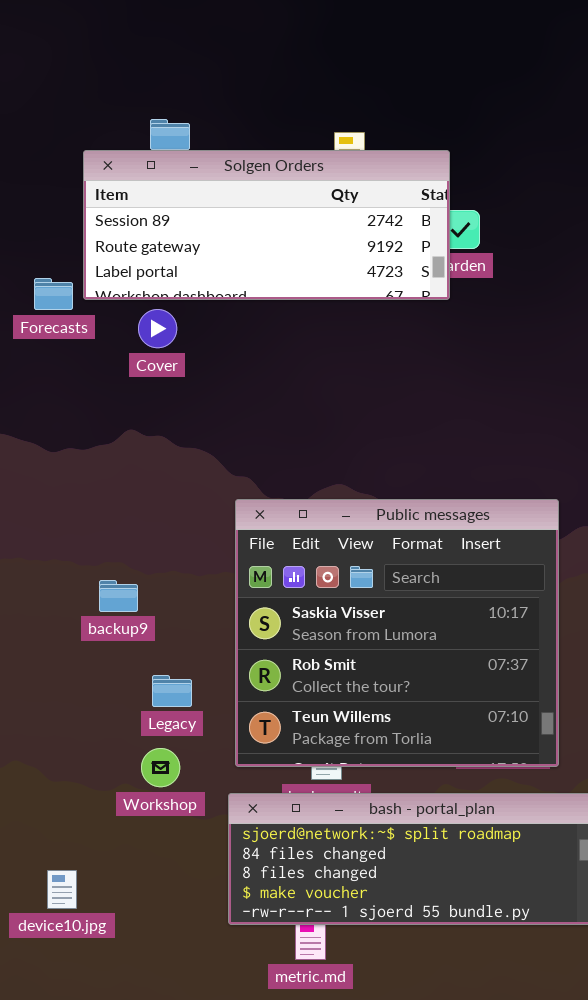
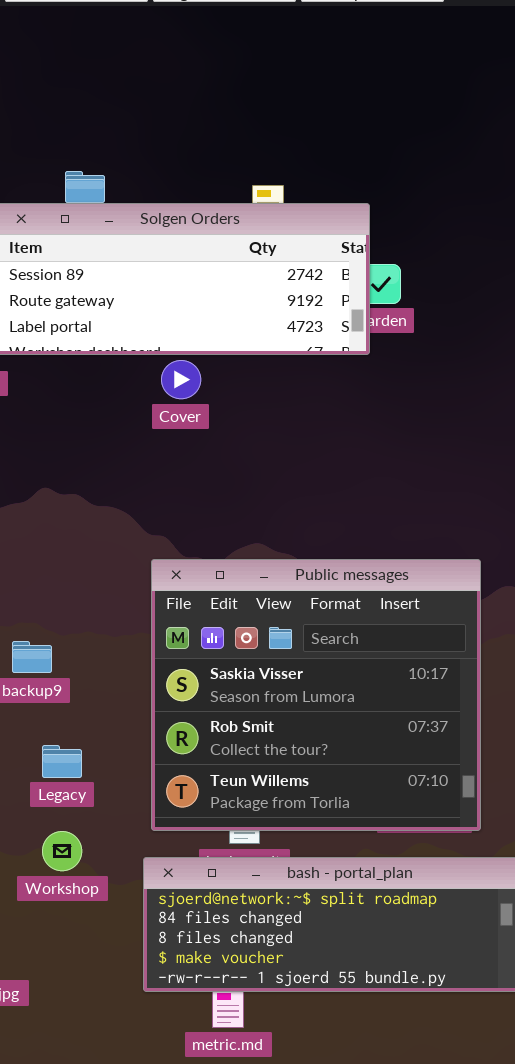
Cover: [138,309,177,348] -> [161,360,201,399], moved
Legacy: [152,675,192,707] -> [42,745,82,778], moved
Workshop: [141,748,180,787] -> [42,831,82,871], moved

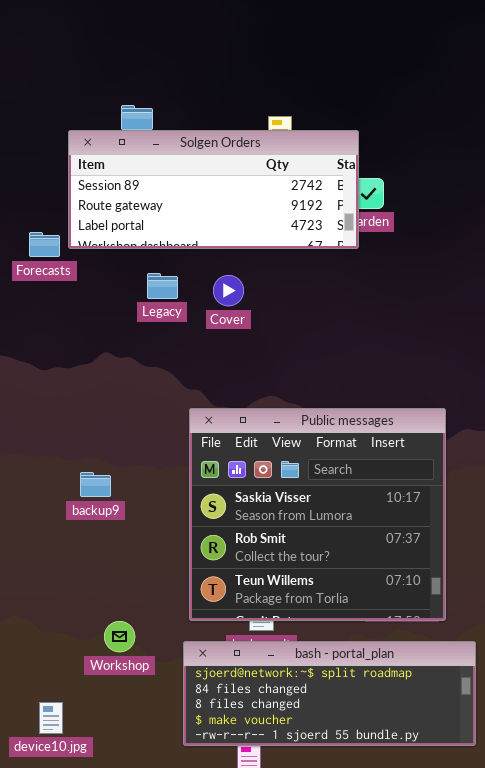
Cover: [161,360,201,399] -> [213,275,244,306], moved
Legacy: [42,745,82,778] -> [147,273,178,299], moved

